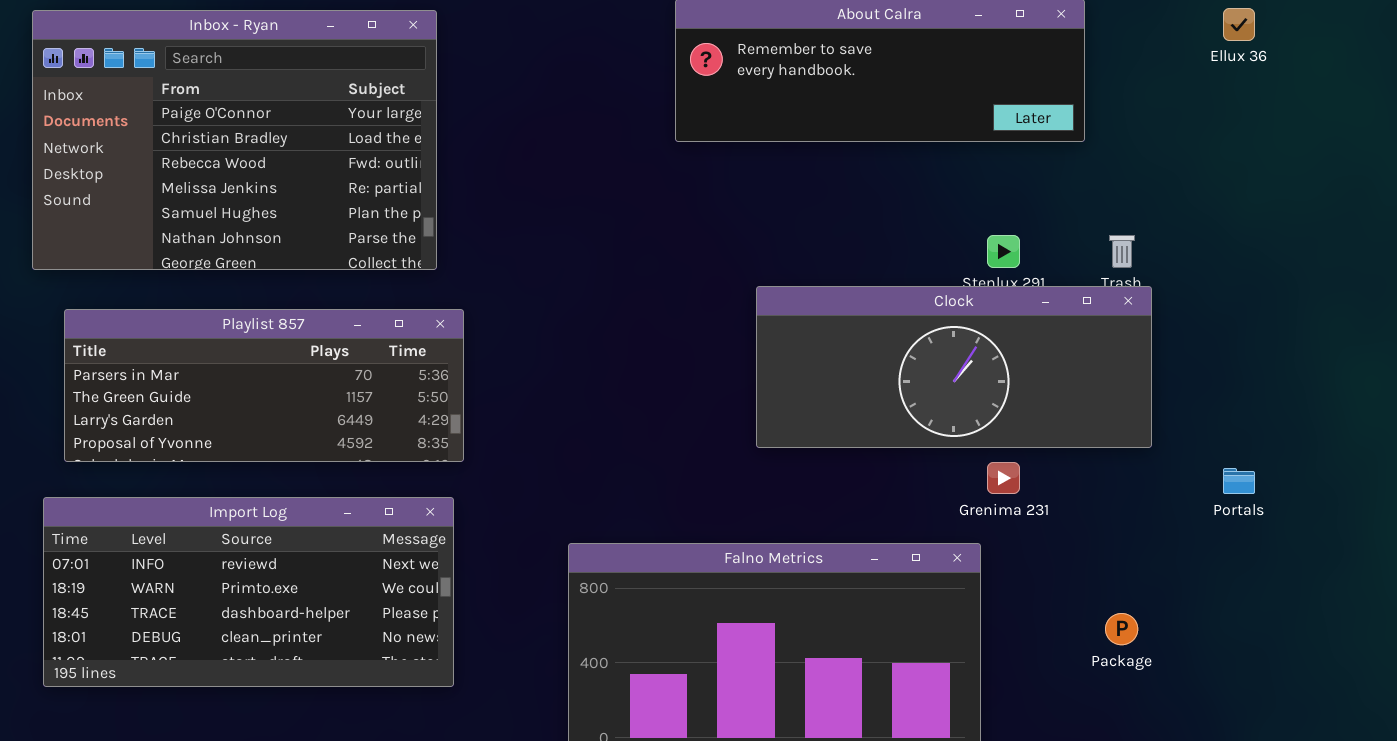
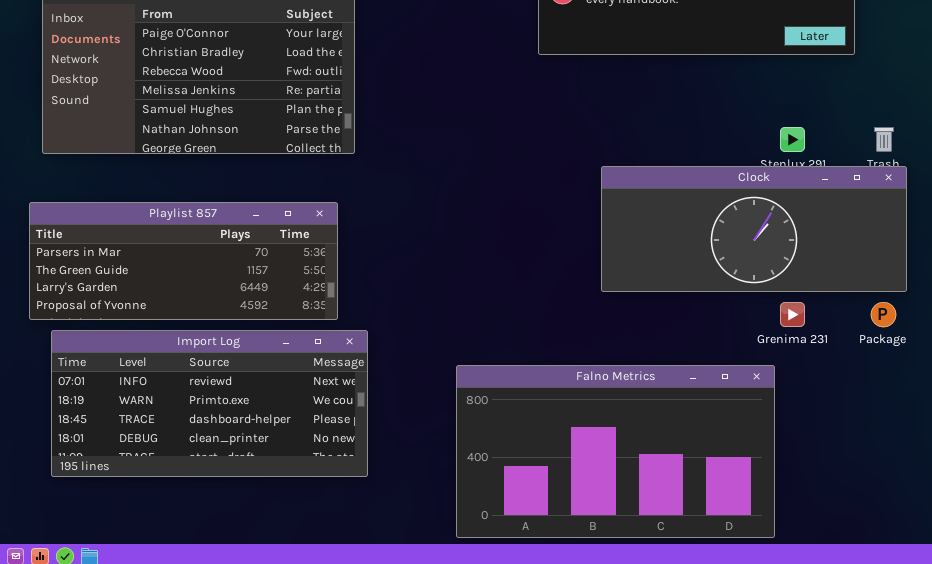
Playlist 857: [64,309,464,462] -> [29,202,338,320], moved
Package: [1105,613,1138,645] -> [871,302,896,327], moved

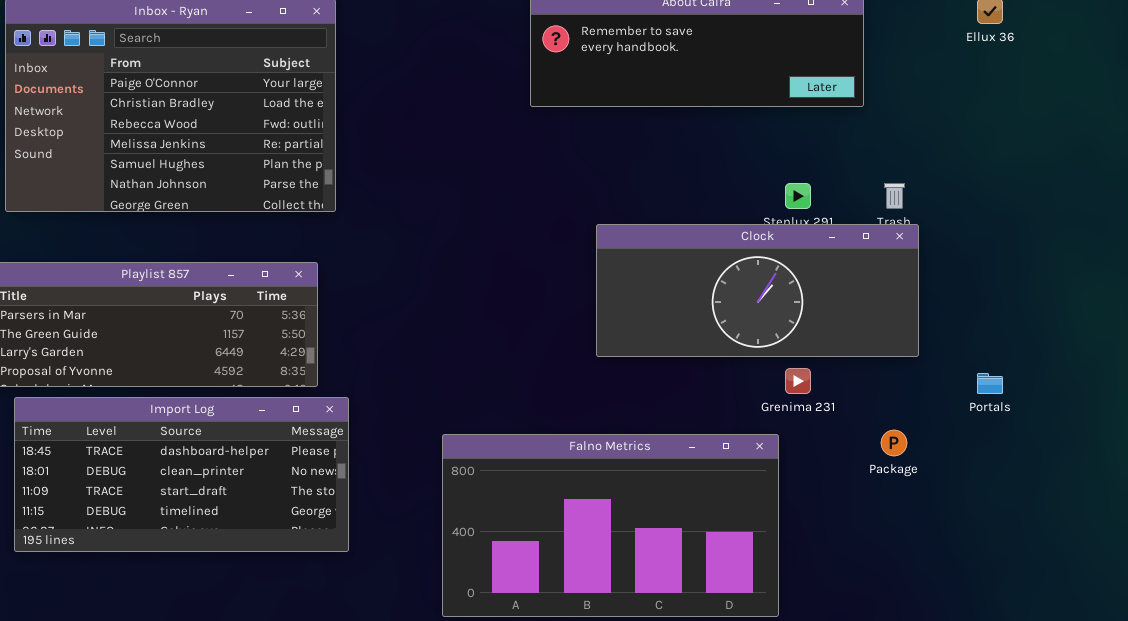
Package: [871,302,896,327] -> [881,430,907,456], moved
Import Log: [51,330,368,477] -> [14,397,349,552], scrolled down 2 rows

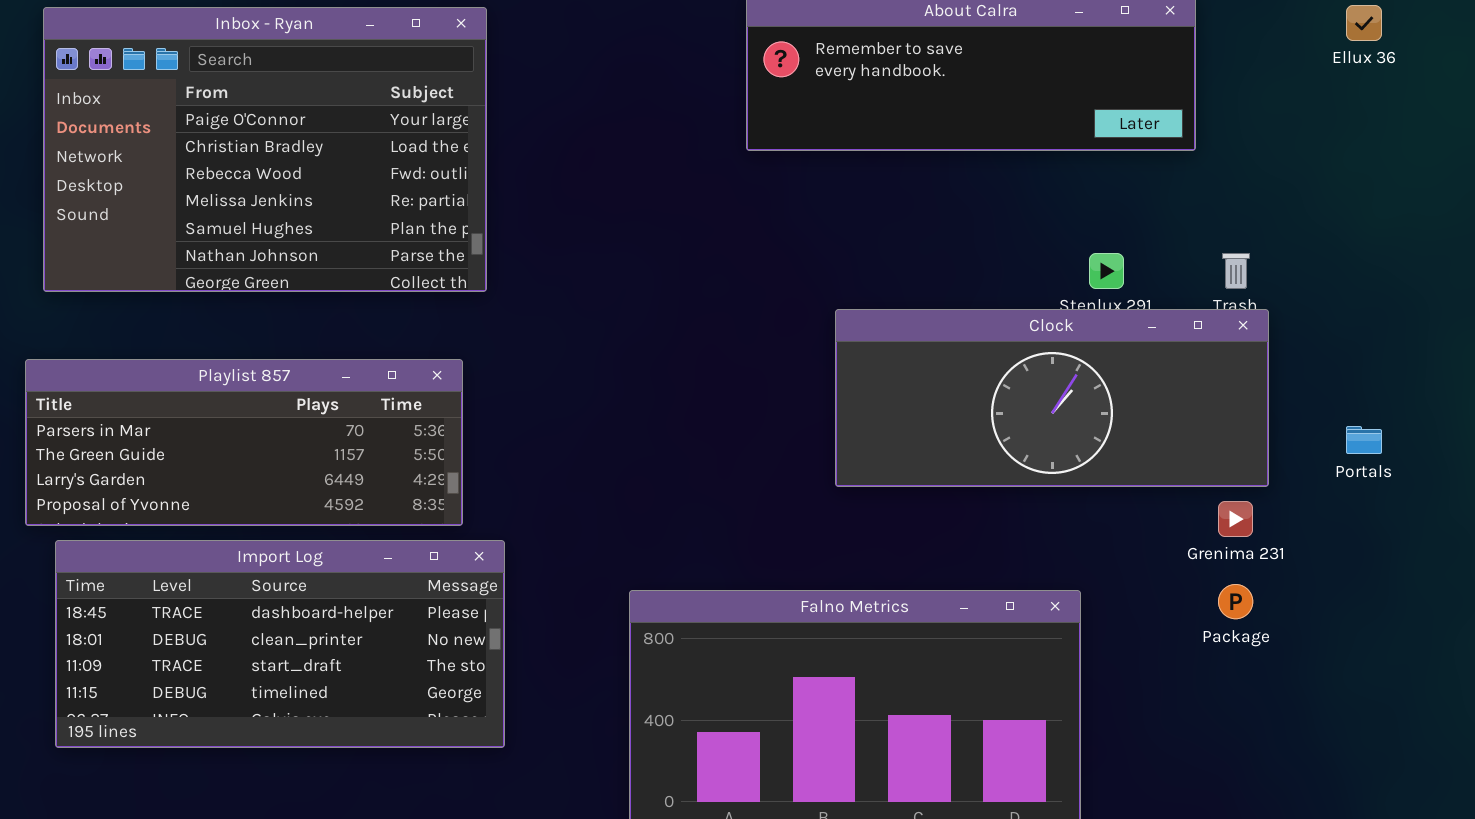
Grenima 231: [785,368,811,394] -> [1218,501,1253,537], moved
Portals: [977,373,1003,394] -> [1346,426,1382,454], moved

